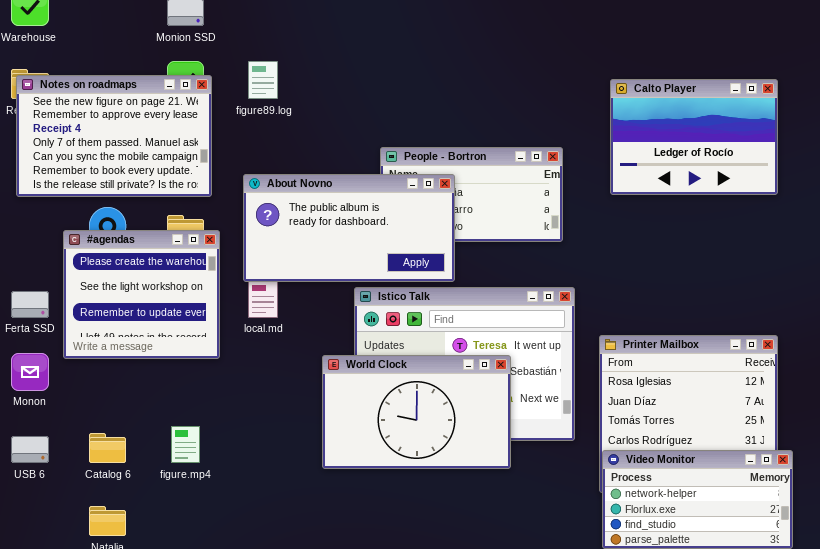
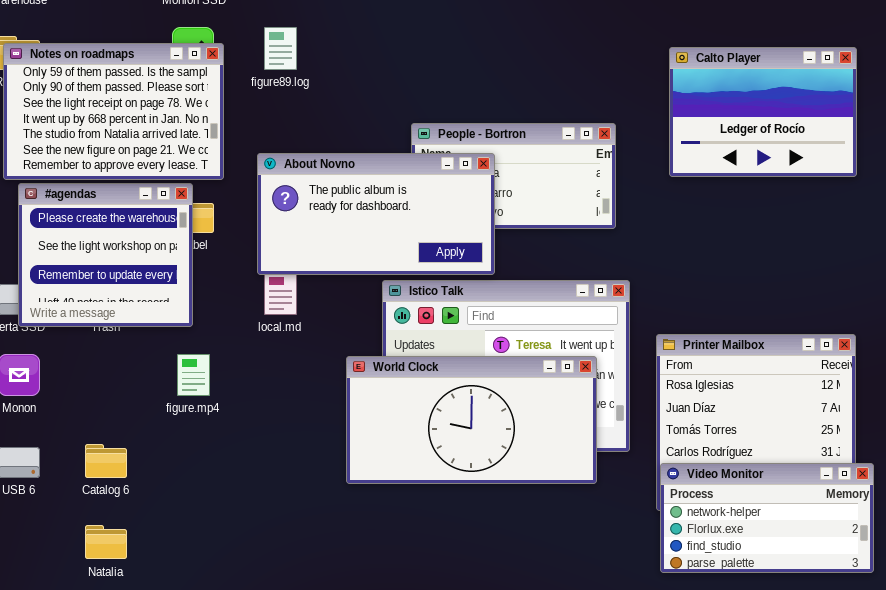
Notes on roadmaps: [16,75,212,197] -> [3,43,224,180], scrolled up 5 rows
#agendas: [63,230,220,359] -> [18,183,193,327], moved
World Clock: [322,355,511,469] -> [346,356,597,484], resized
figure.mp4: [171,426,200,463] -> [177,354,210,396], moved

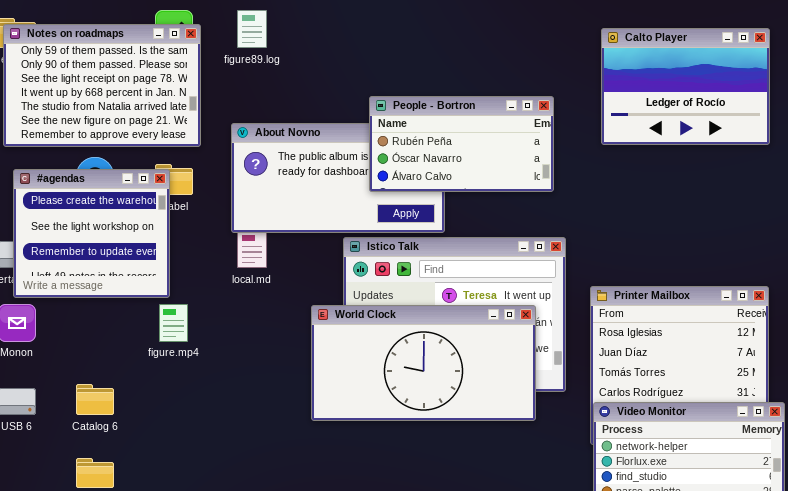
People - Bortron: [411,123,616,229] -> [369,96,554,192], raised
#agendas: [18,183,193,327] -> [13,169,170,298], moved

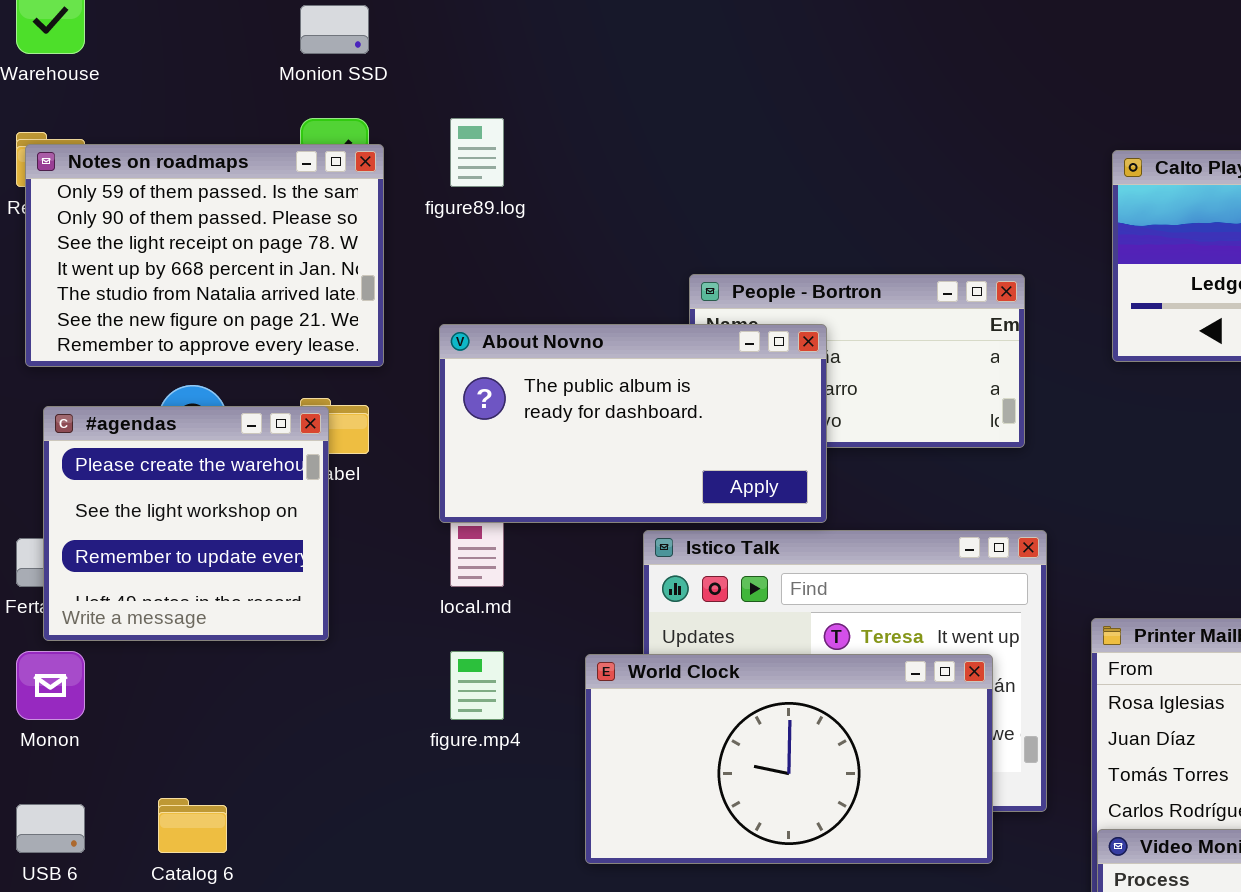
About Novno: [231,123,445,233] -> [439,324,827,523], raised
figure.mp4: [159,304,188,342] -> [450,651,504,720], moved

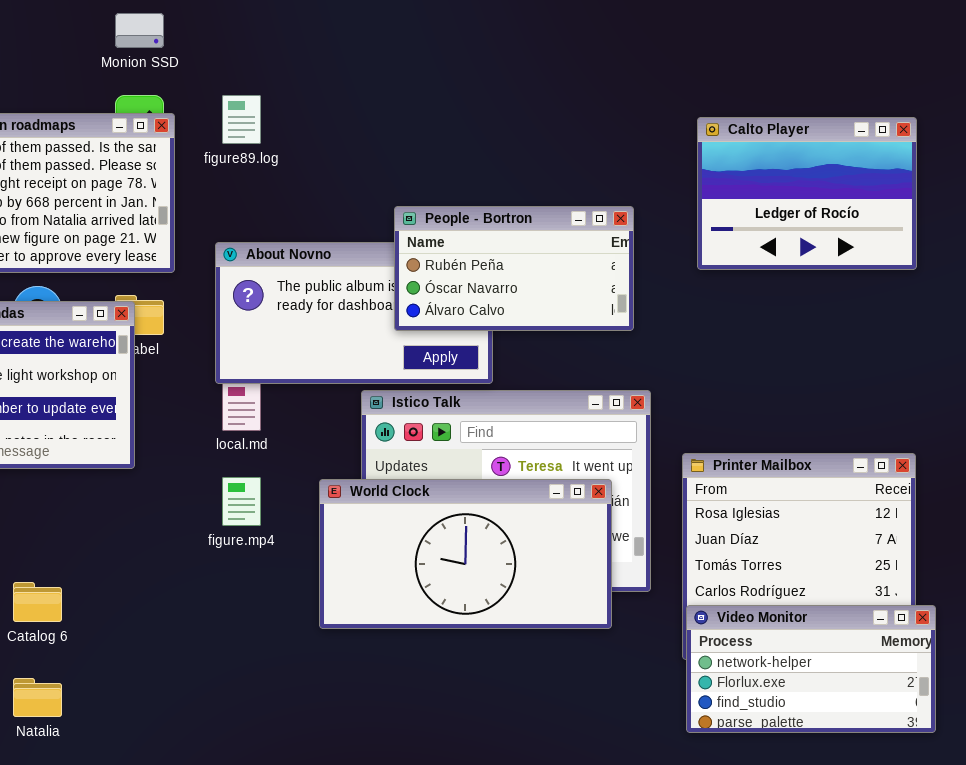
People - Bortron: [689,274,1025,448] -> [394,206,634,331], raised

